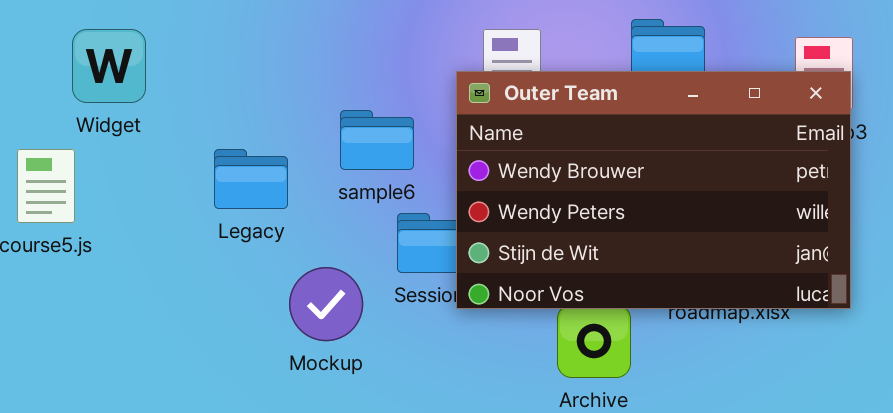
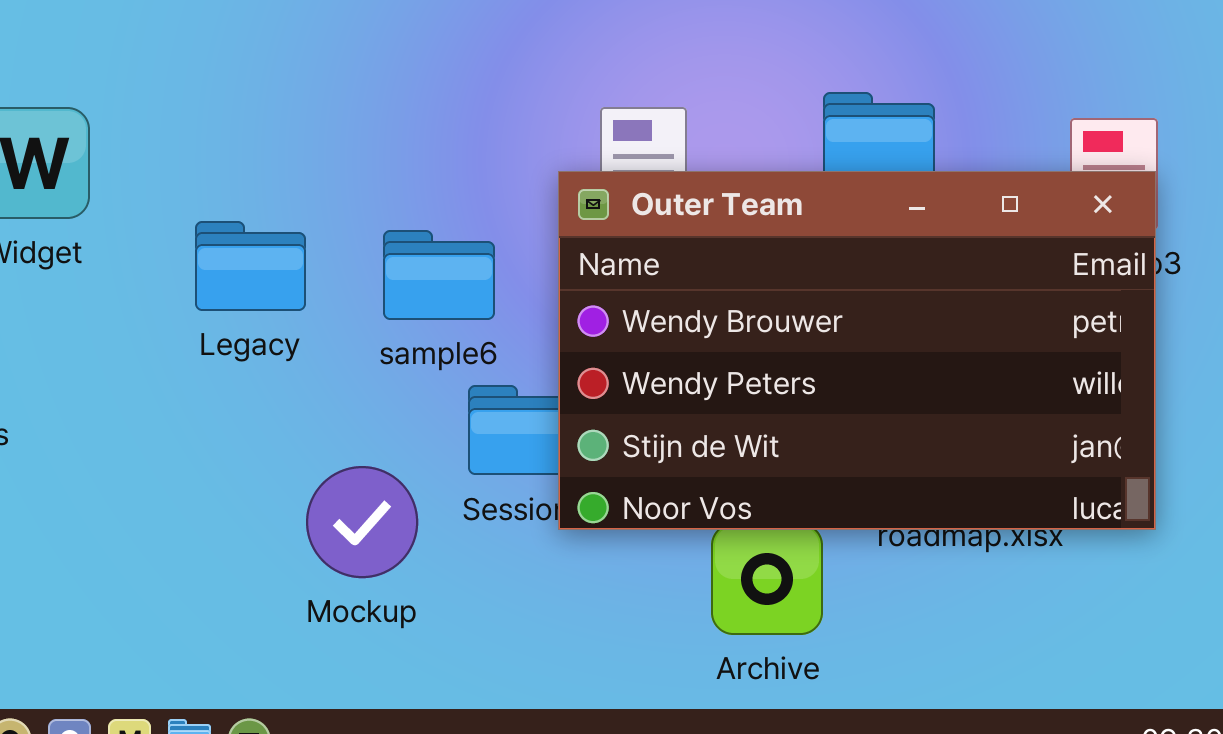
Legacy: [214,149,288,209] -> [195,221,306,311], moved

